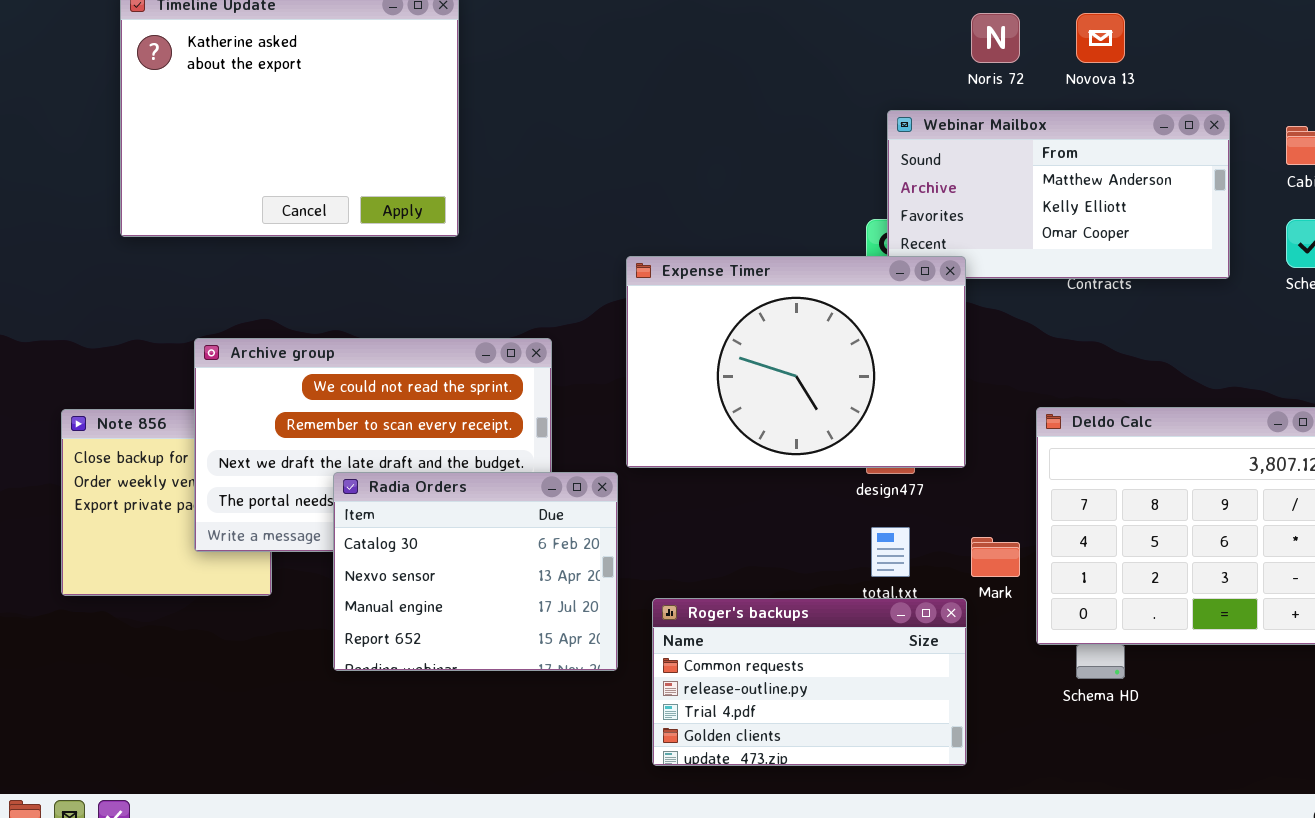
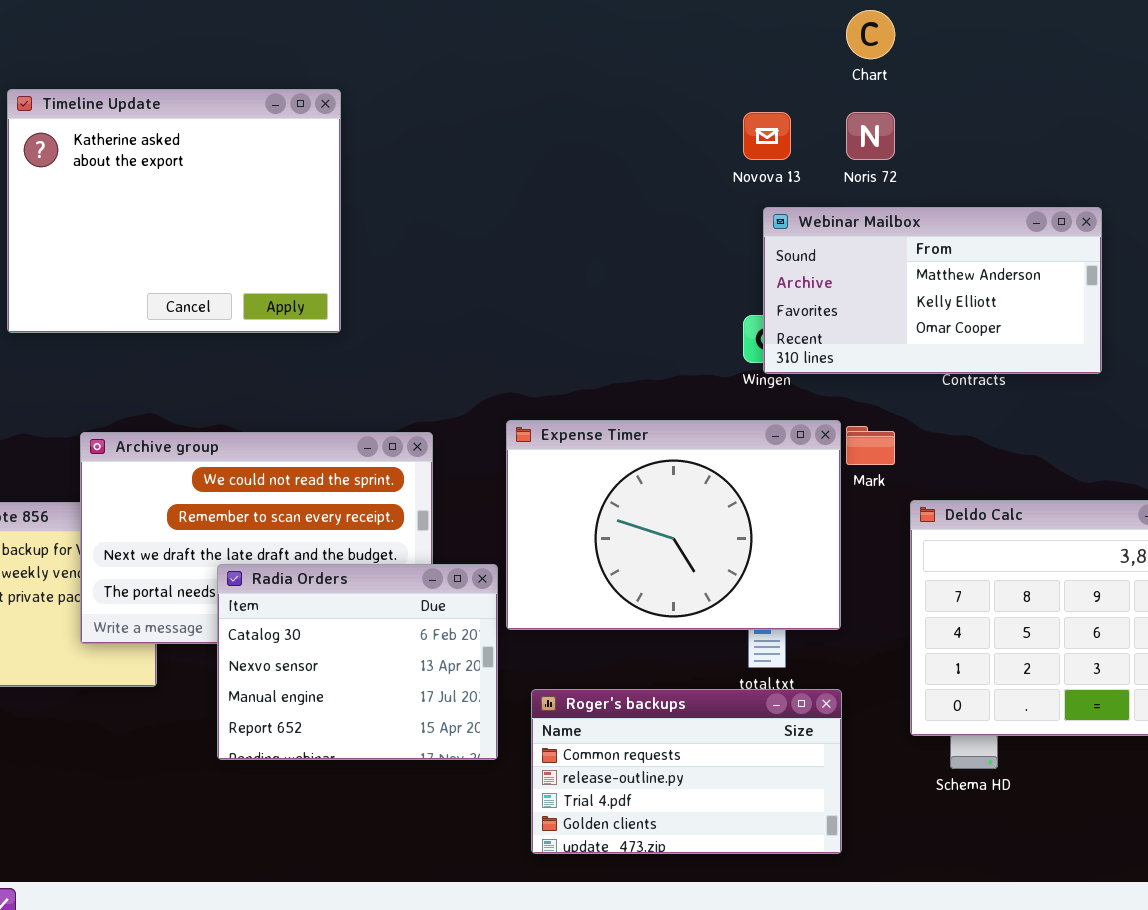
Novova 13: [1076,13,1125,63] -> [743,112,791,160], moved
Expense Timer: [626,256,966,468] -> [506,420,841,630], moved
Mark: [971,537,1020,577] -> [846,426,895,465], moved

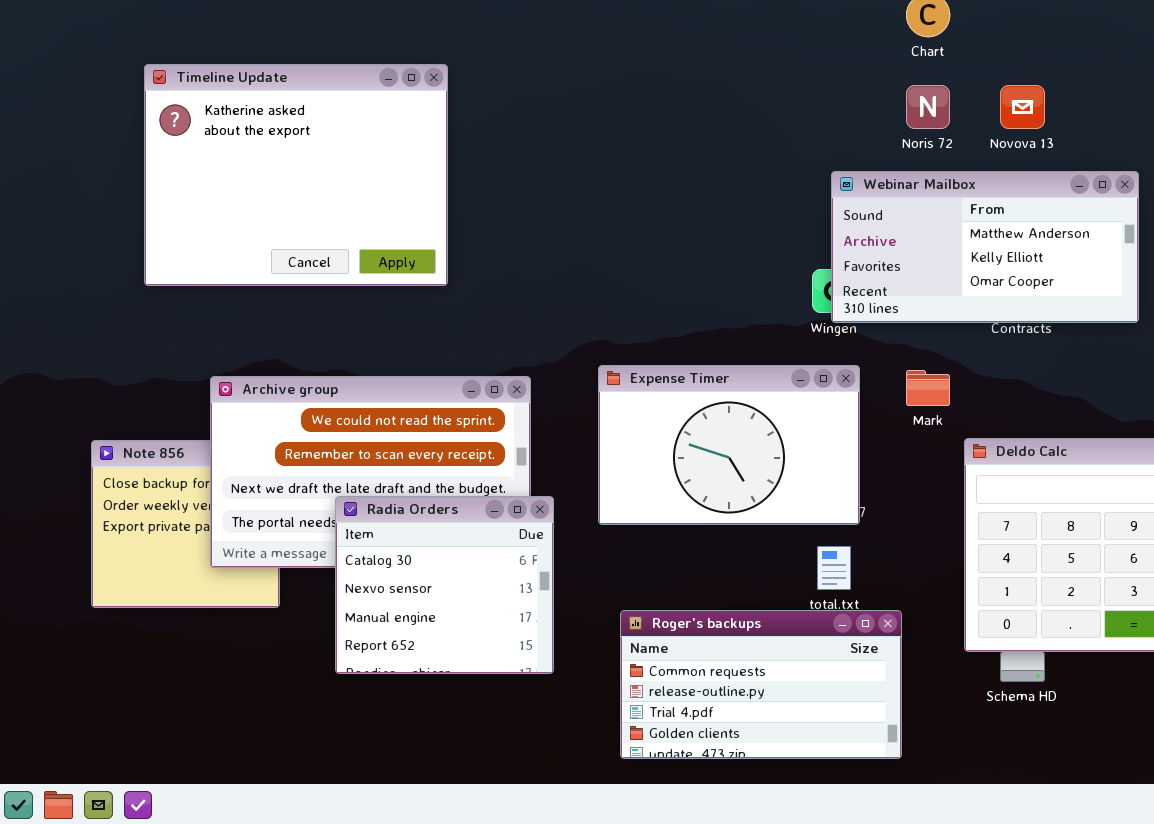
Novova 13: [743,112,791,160] -> [1000,85,1045,129], moved
Expense Timer: [506,420,841,630] -> [598,365,860,525], resized
Radia Orders: [217,564,498,760] -> [335,496,554,674], resized

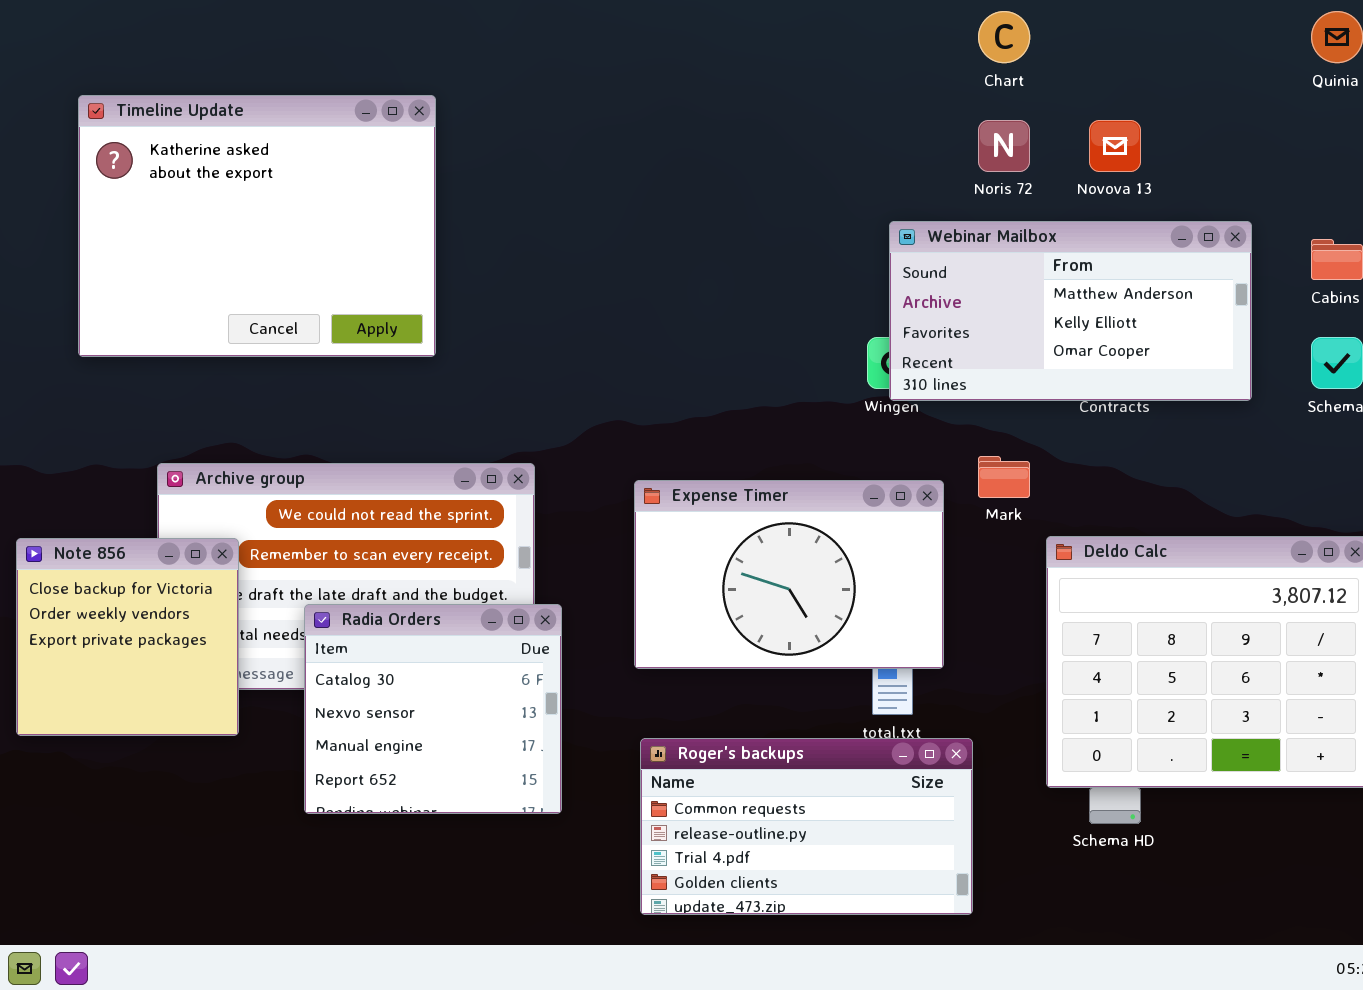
Expense Timer: [598,365,860,525] -> [634,480,944,669], moved
Note 856: [91,440,280,608] -> [16,538,239,736], raised

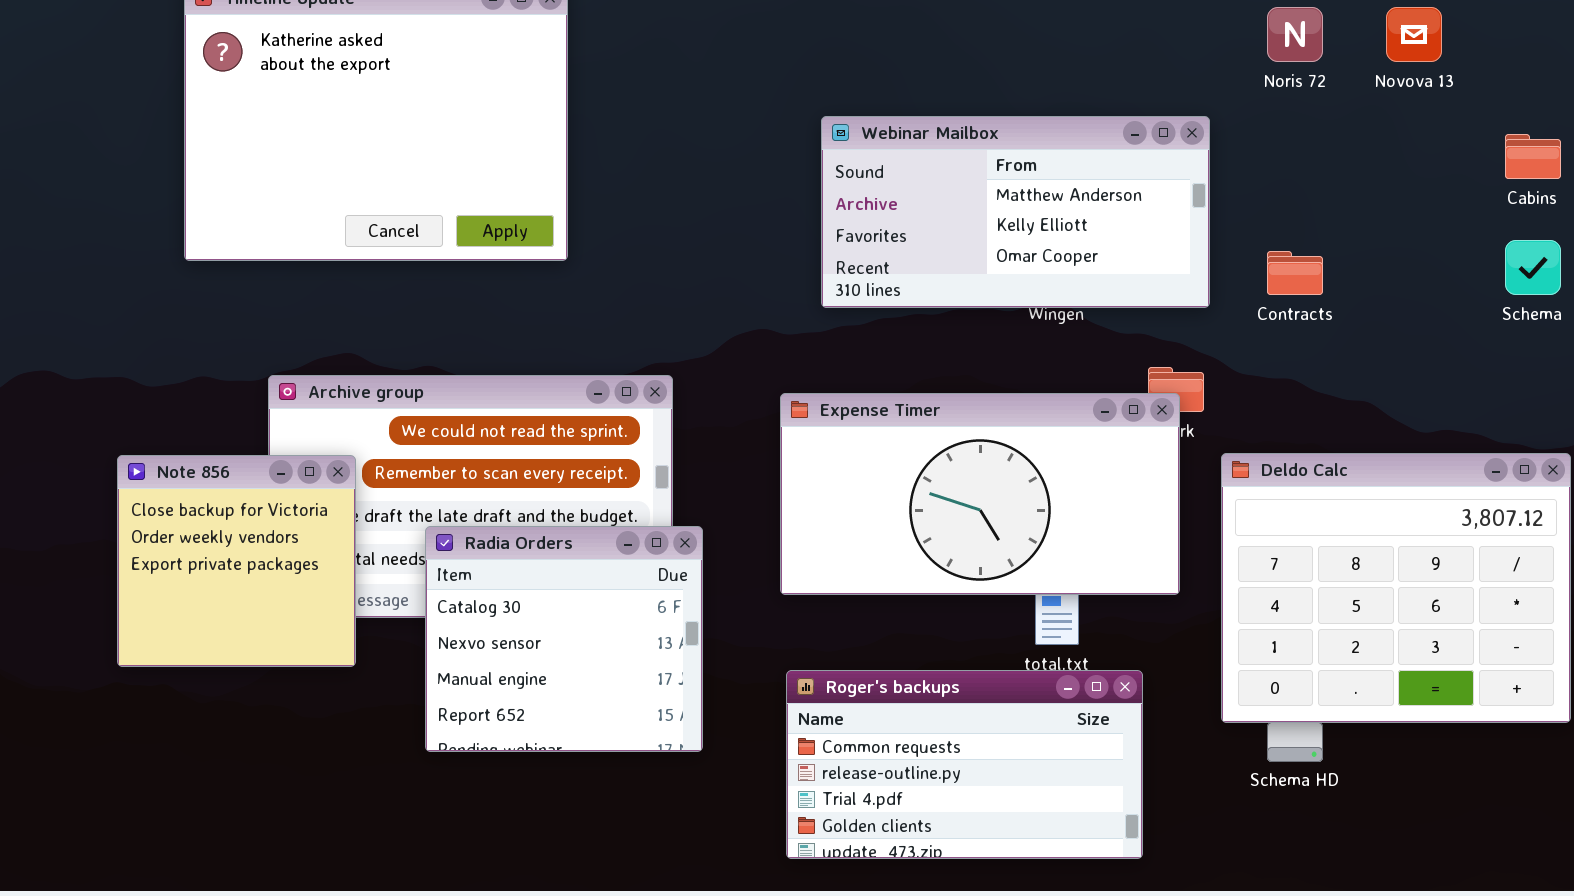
Noris 72: [978,120,1030,172] -> [1267,7,1323,62], moved
Novova 13: [1089,120,1141,172] -> [1386,7,1442,62], moved
Webinar Mailbox: [889,221,1252,401] -> [821,116,1210,308], moved
Expense Timer: [634,480,944,669] -> [780,393,1180,595], resized

